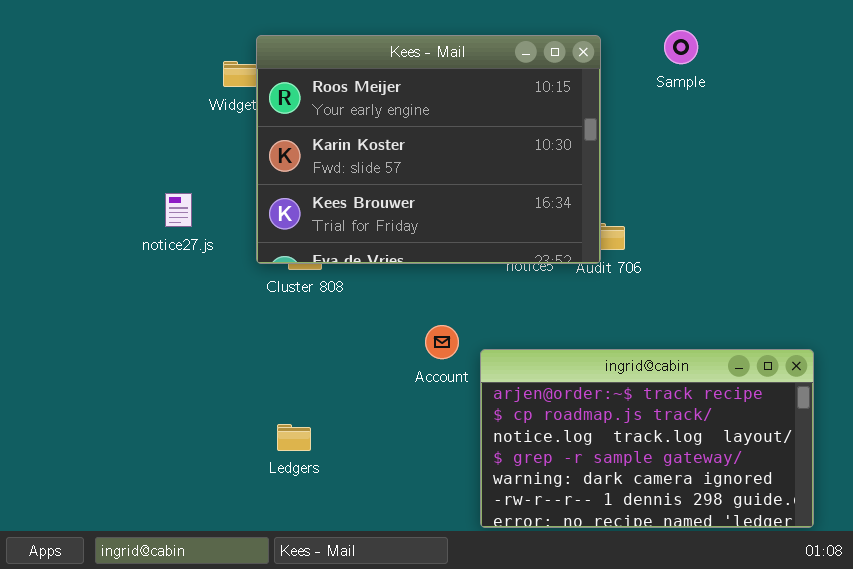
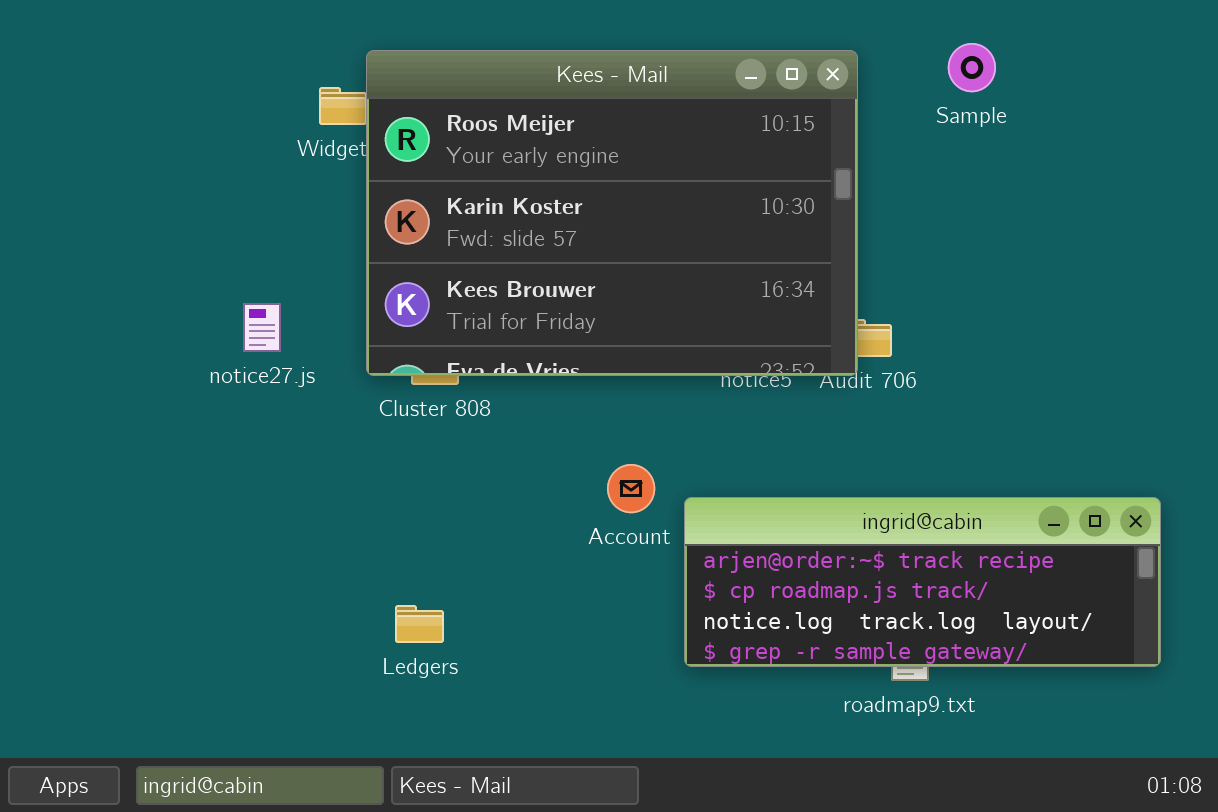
notice27.js: [165,193,192,227] -> [243,303,281,352], moved
ingrid@cabin: [480,349,814,528] -> [684,497,1161,667], resized

